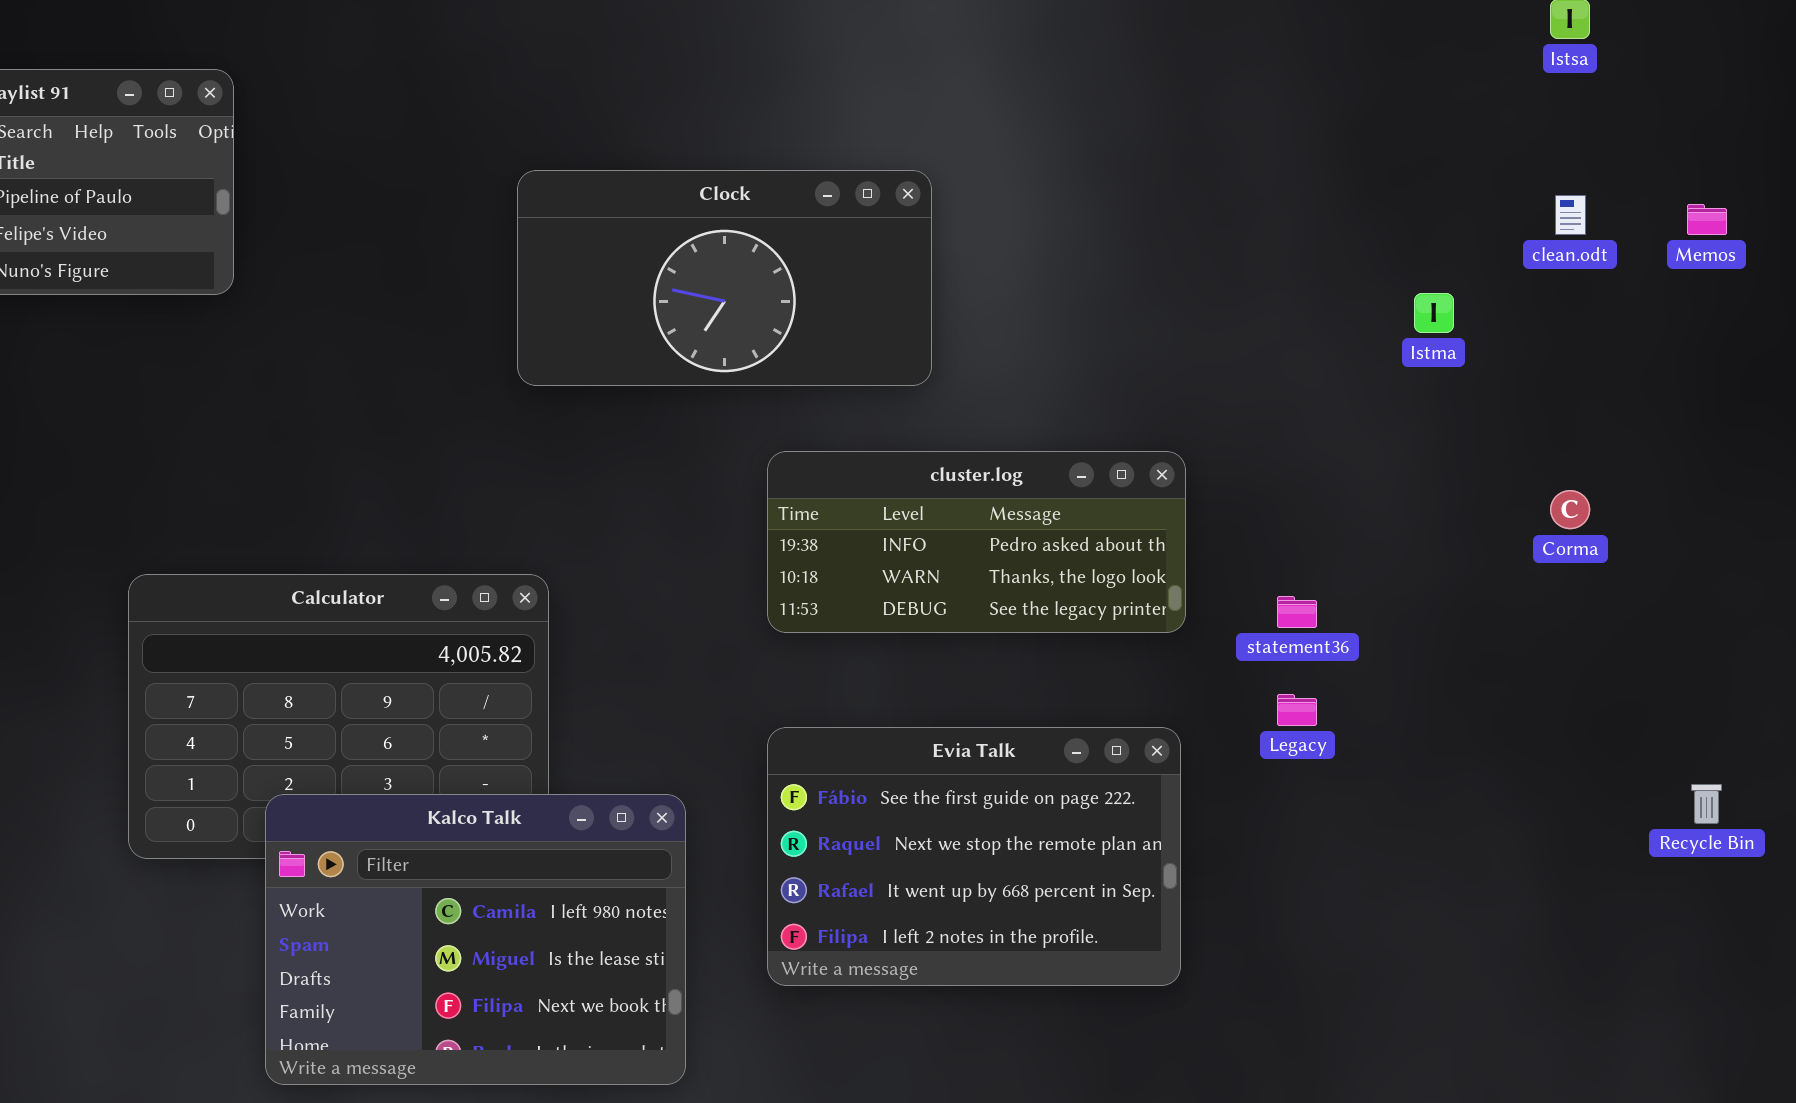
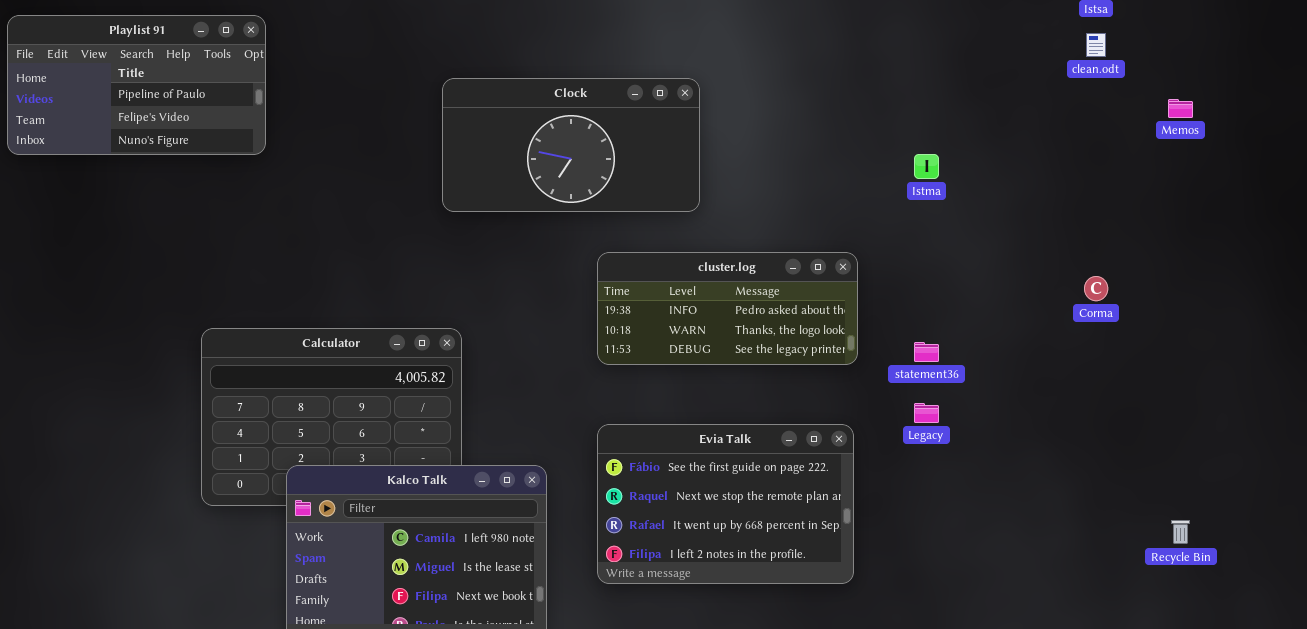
clean.odt: [1555,195,1586,235] -> [1086,33,1106,57], moved
Istma: [1414,293,1454,333] -> [914,154,939,179], moved
Recycle Bin: [1691,784,1722,824] -> [1171,520,1190,544], moved

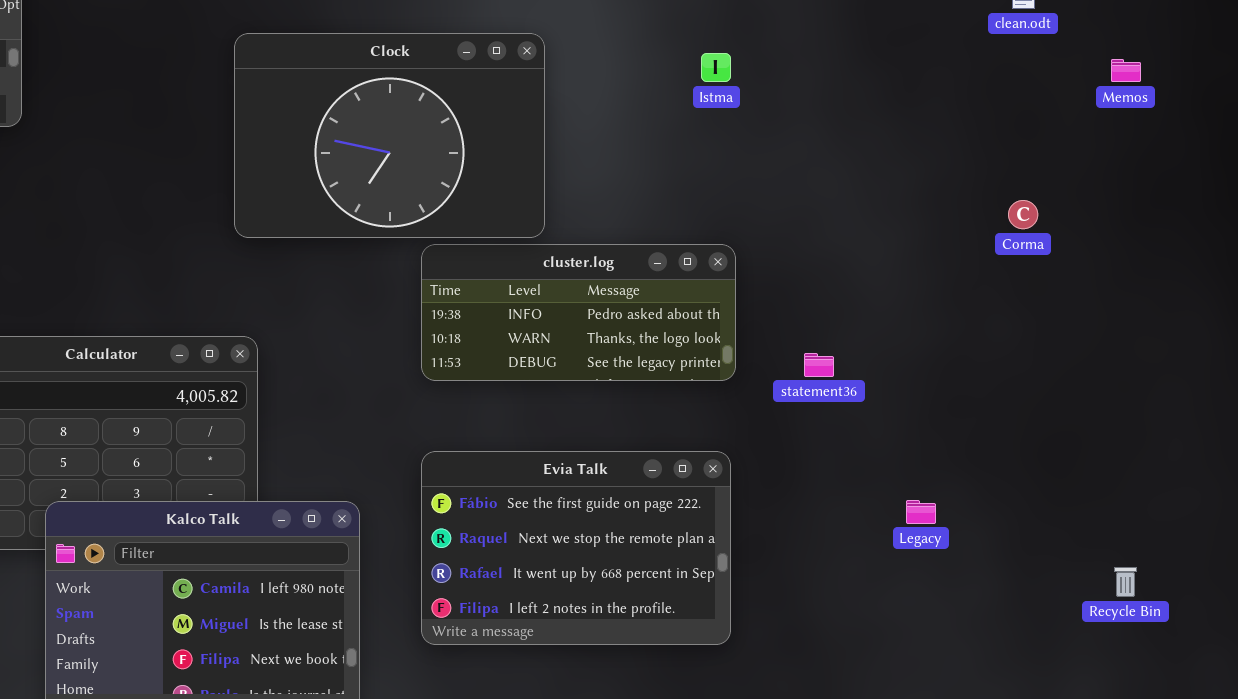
Clock: [442,78,700,212] -> [234,33,545,238], resized
Istma: [914,154,939,179] -> [701,53,731,82], moved
Corma: [1084,276,1108,301] -> [1008,200,1038,229], moved
Legacy: [914,403,939,423] -> [906,500,936,524], moved

